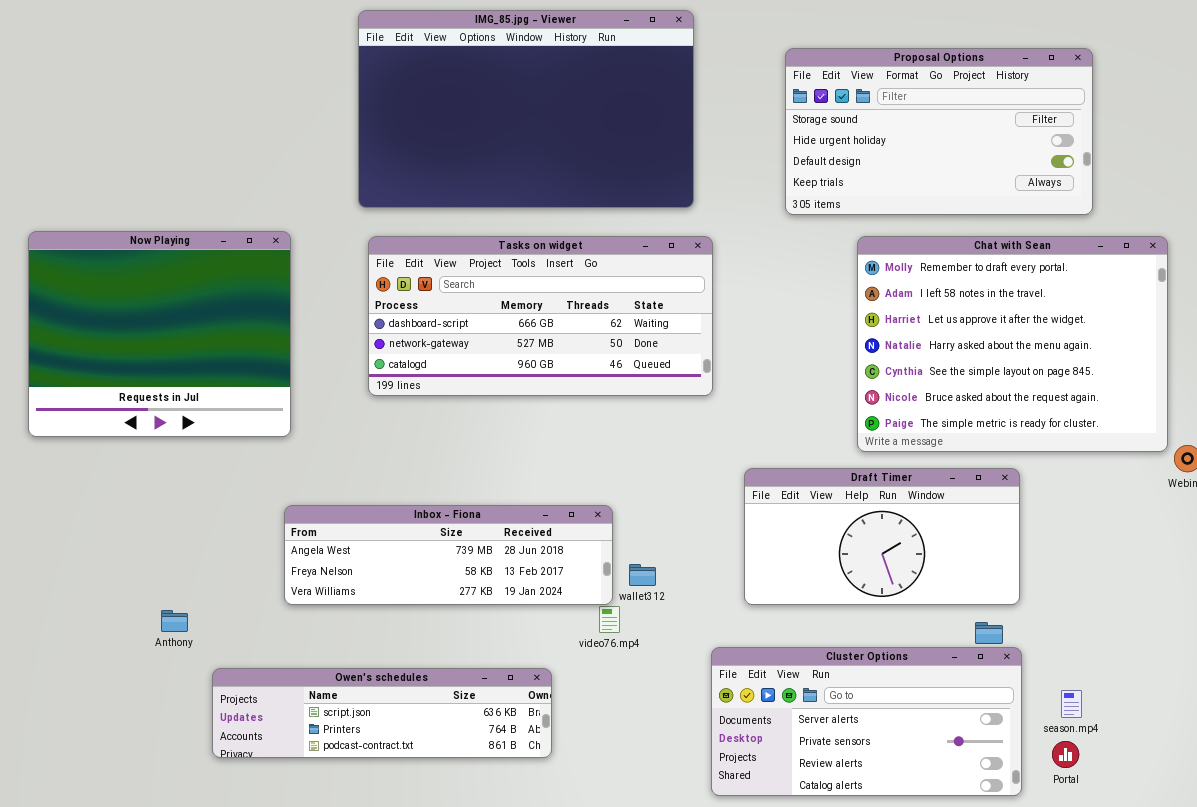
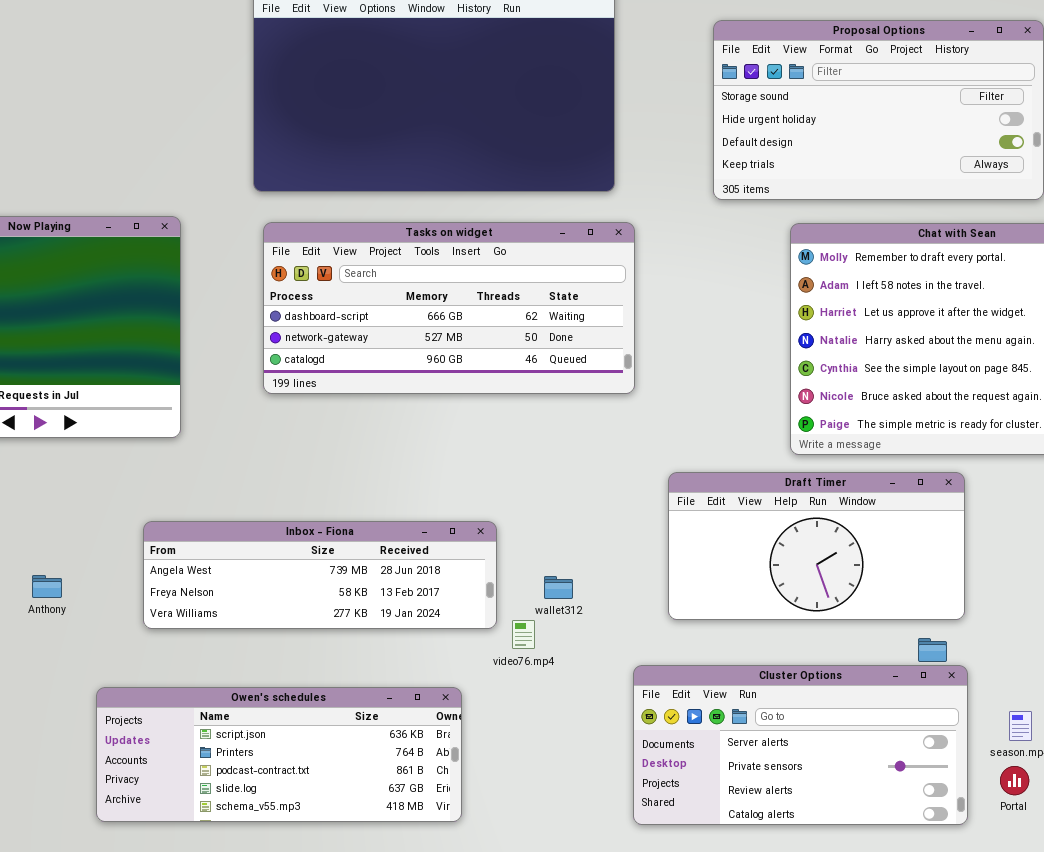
Inbox - Fiona: [284,505,613,605] -> [143,521,497,629], moved
Anthony: [161,610,188,632] -> [32,575,62,598], moved
Owen's schedules: [212,668,552,758] -> [96,687,462,822], resized

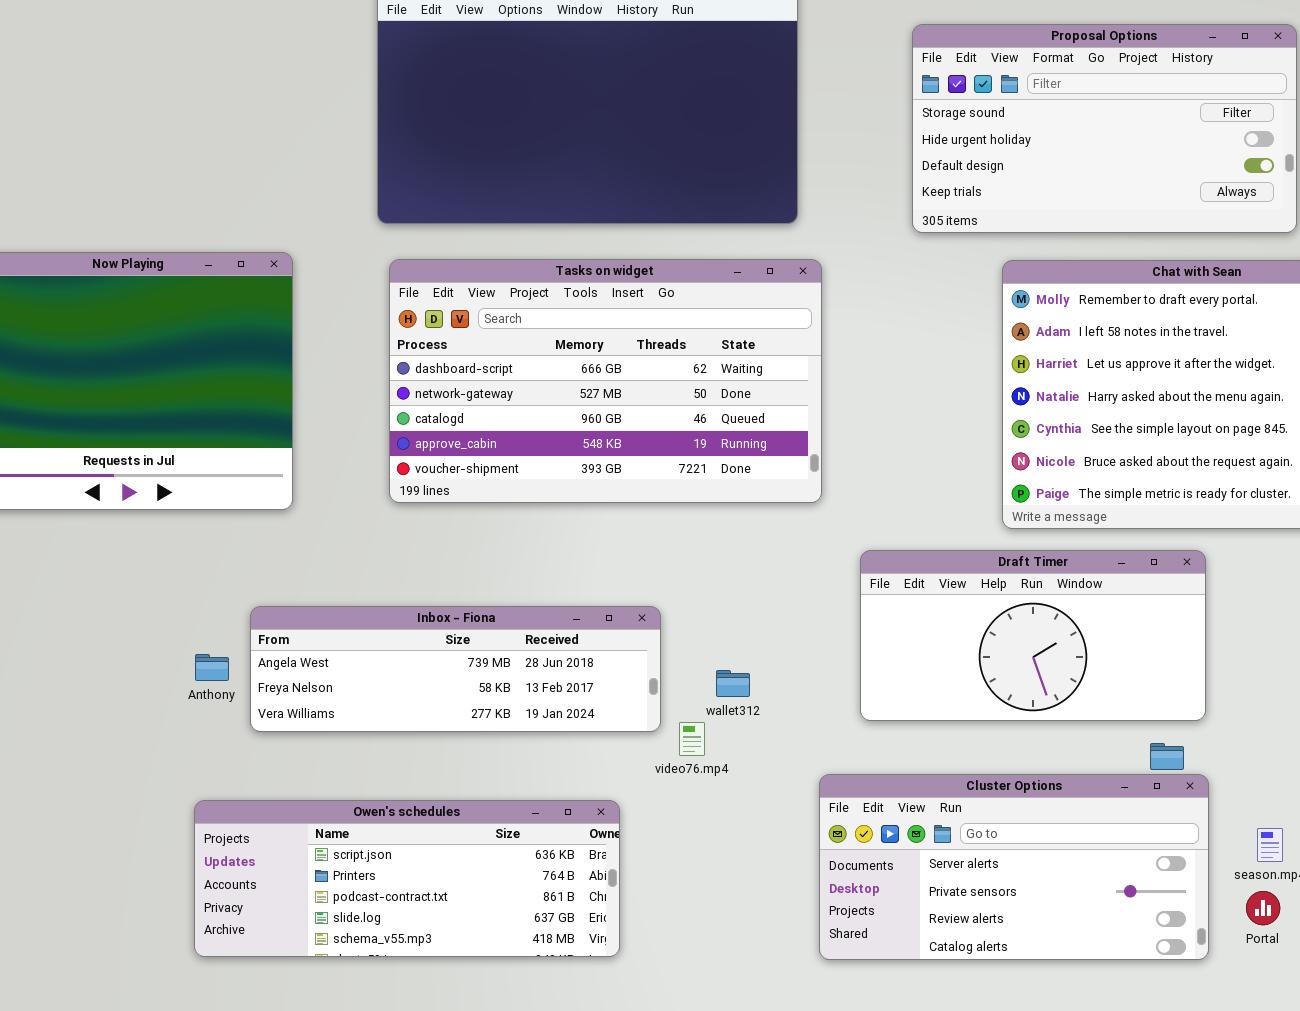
Tasks on widget: [263,222,635,394] -> [389,259,822,503], resized
Anthony: [32,575,62,598] -> [195,654,229,681], moved

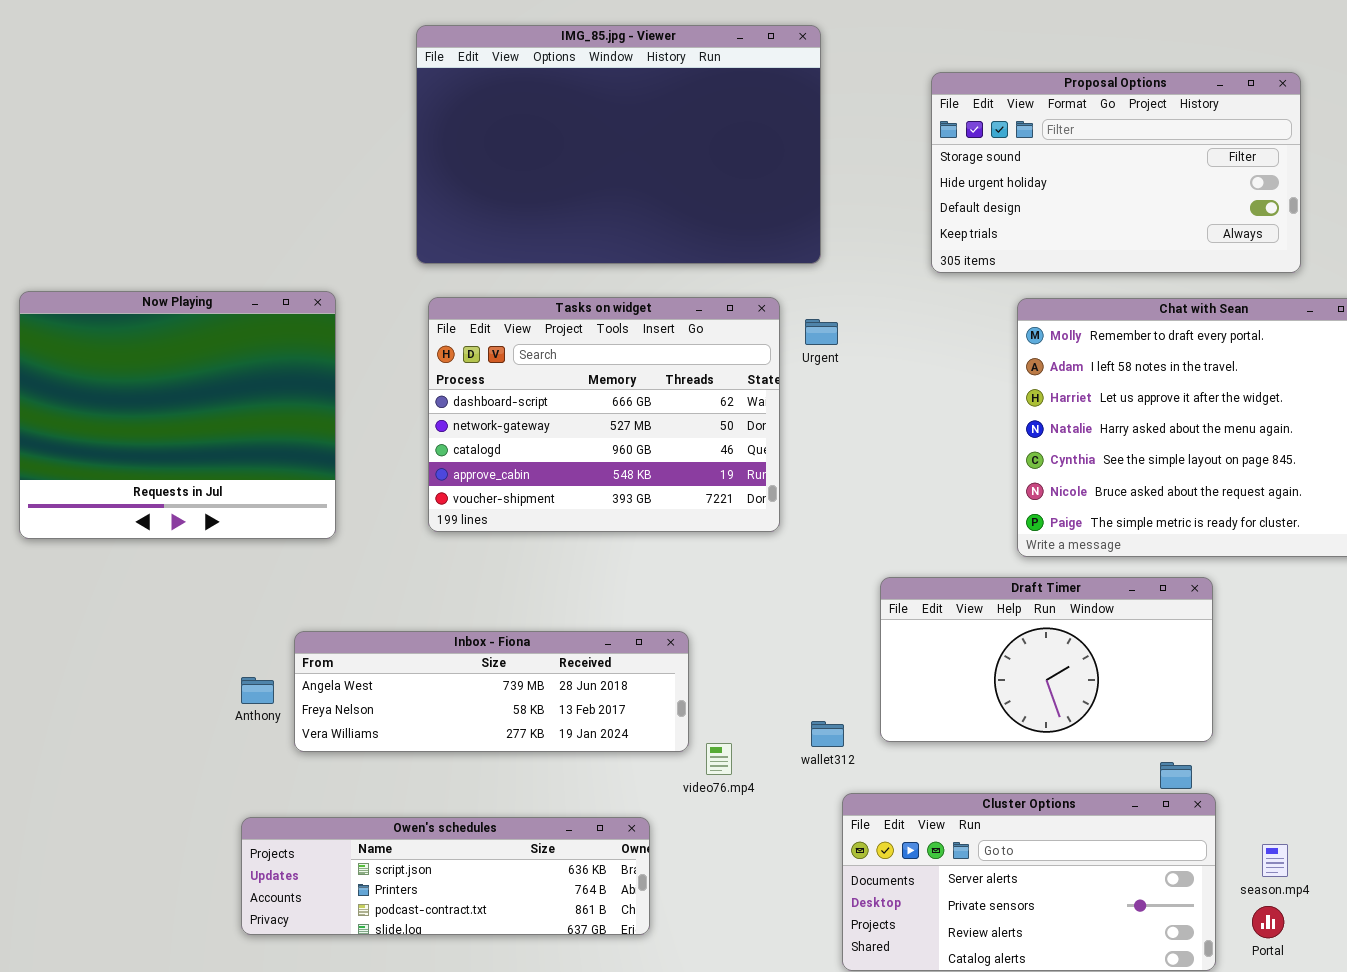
Tasks on widget: [389,259,822,503] -> [428,297,780,532], resized
wallet312: [716,670,750,697] -> [811,721,844,747], moved
Owen's schedules: [194,800,620,957] -> [241,817,650,935], resized

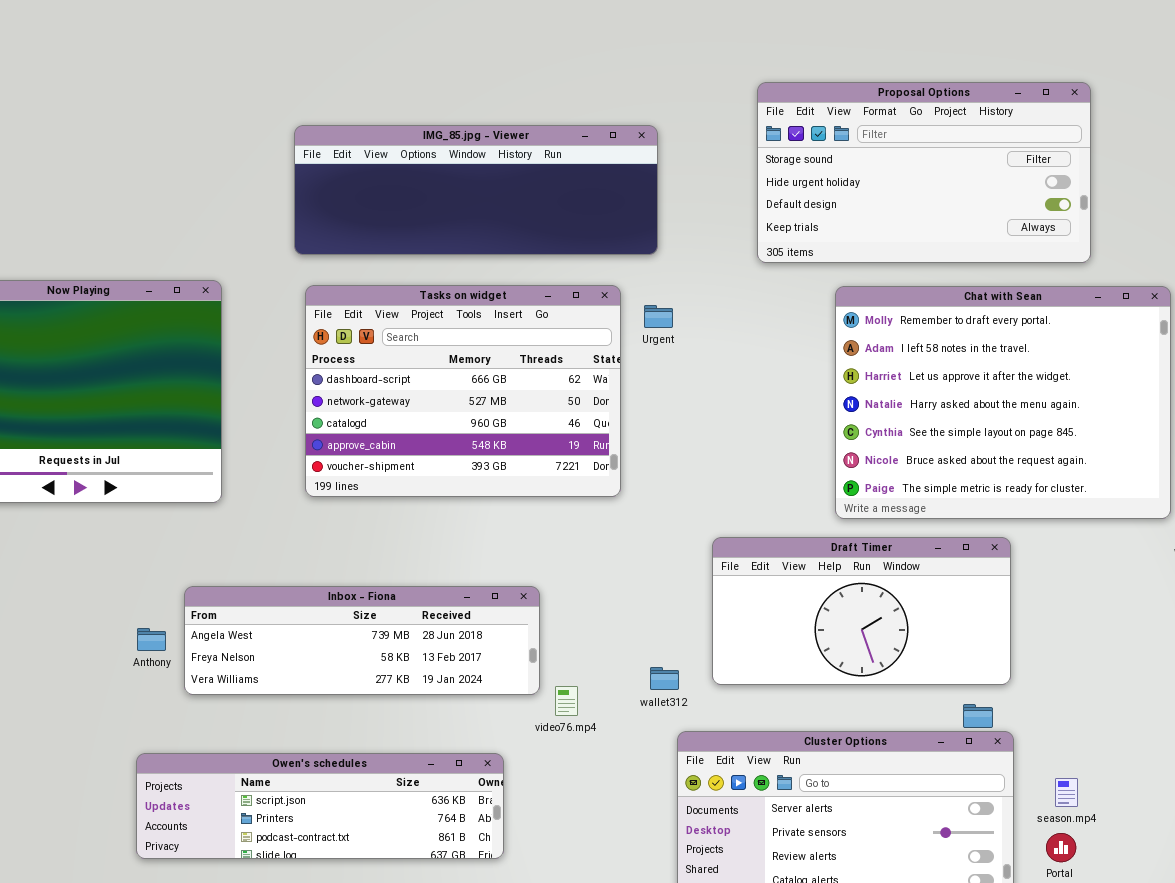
IMG_85.jpg - Viewer: [416,25,821,264] -> [294,125,658,255], resized

